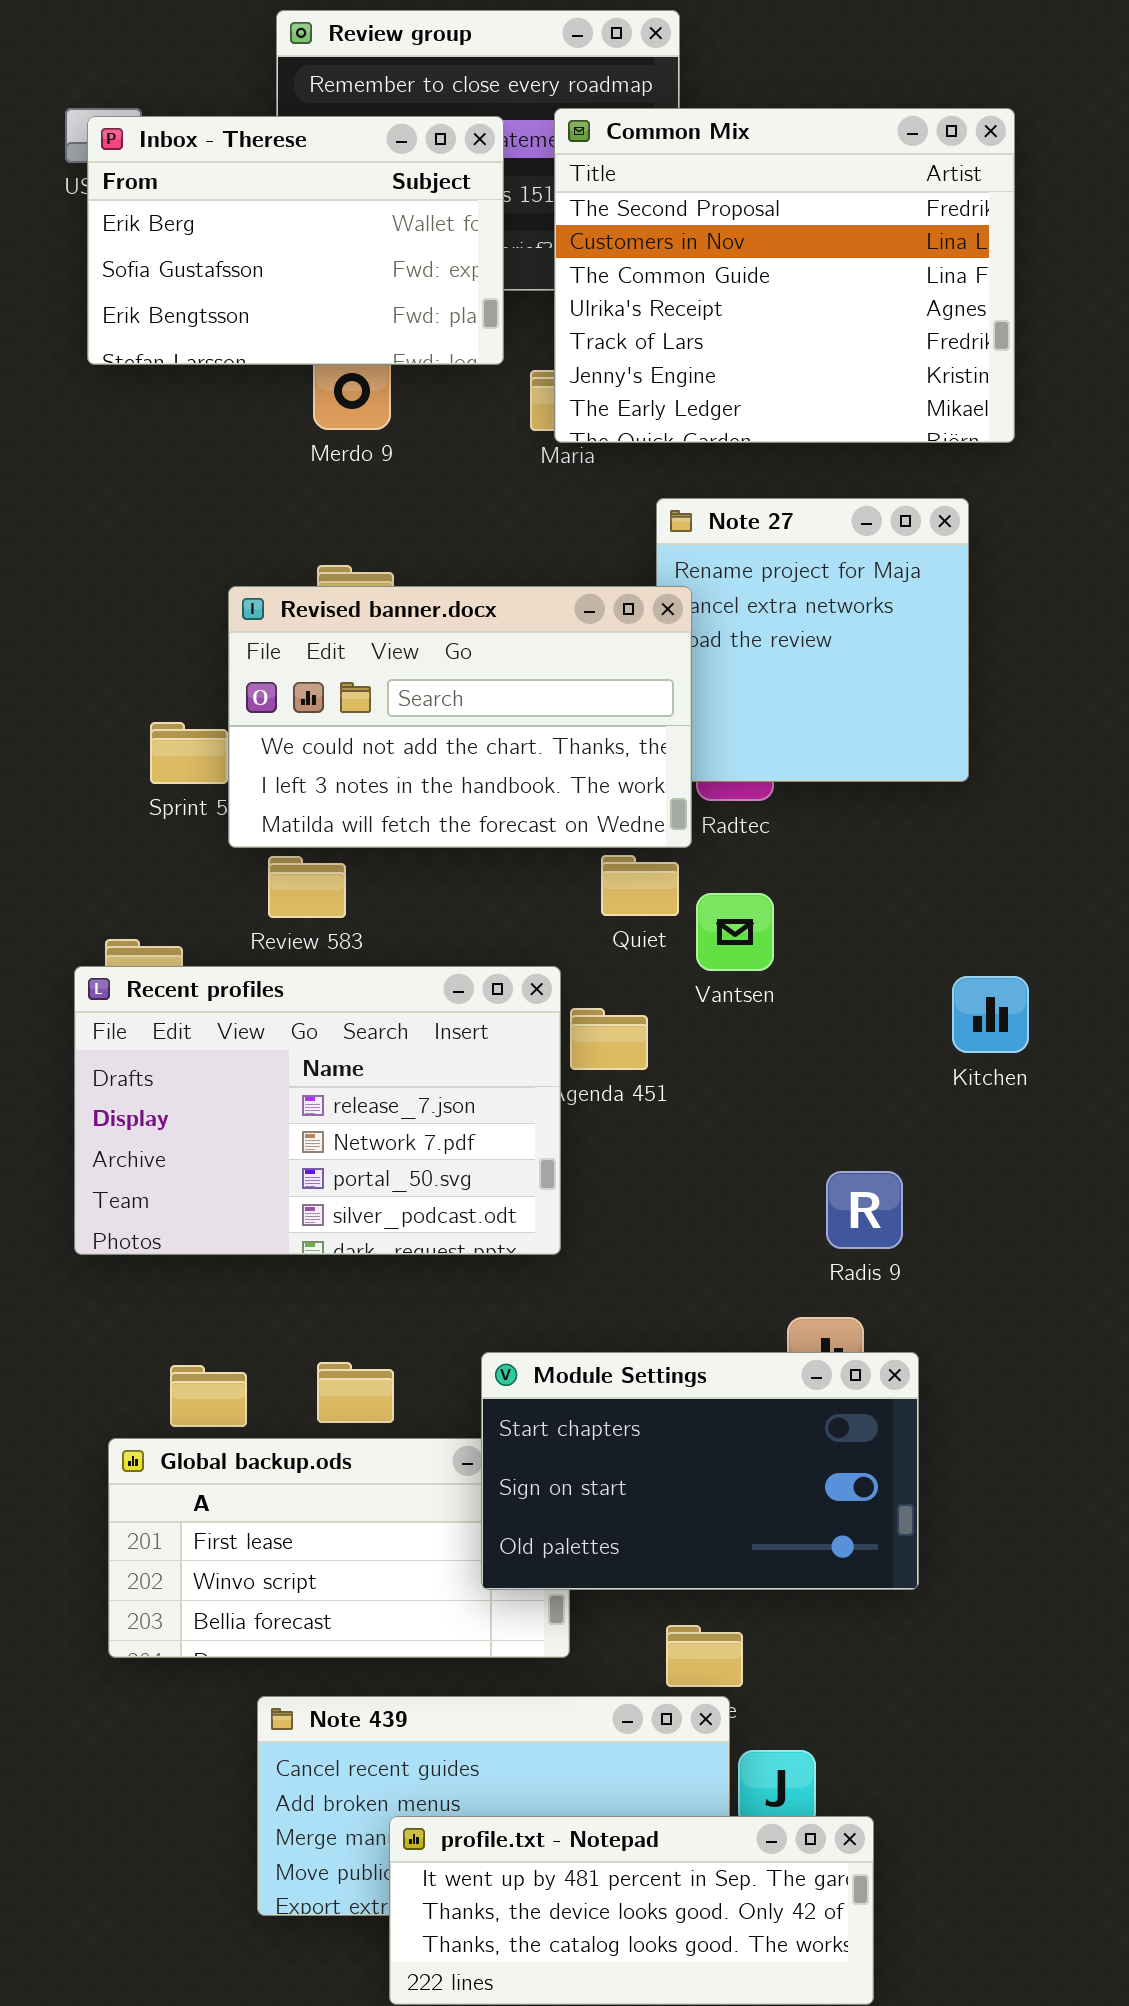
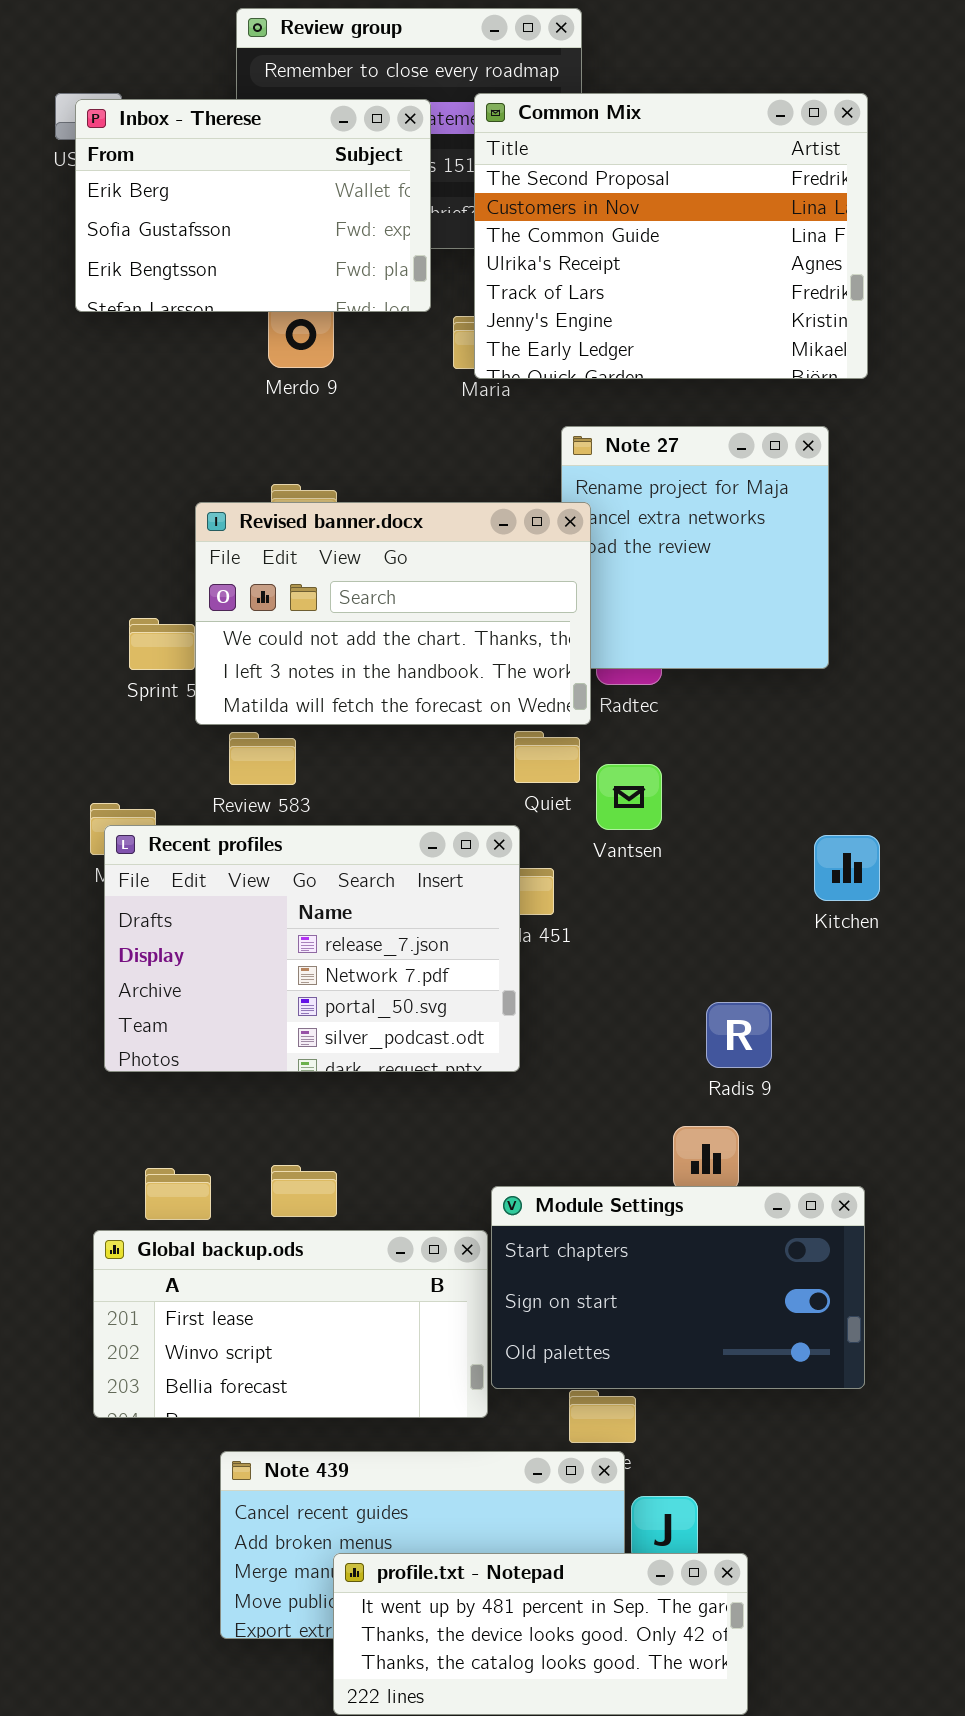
Recent profiles: [74,966,561,1255] -> [104,825,520,1072], moved
Module Settings: [481,1352,919,1590] -> [491,1186,865,1389], moved

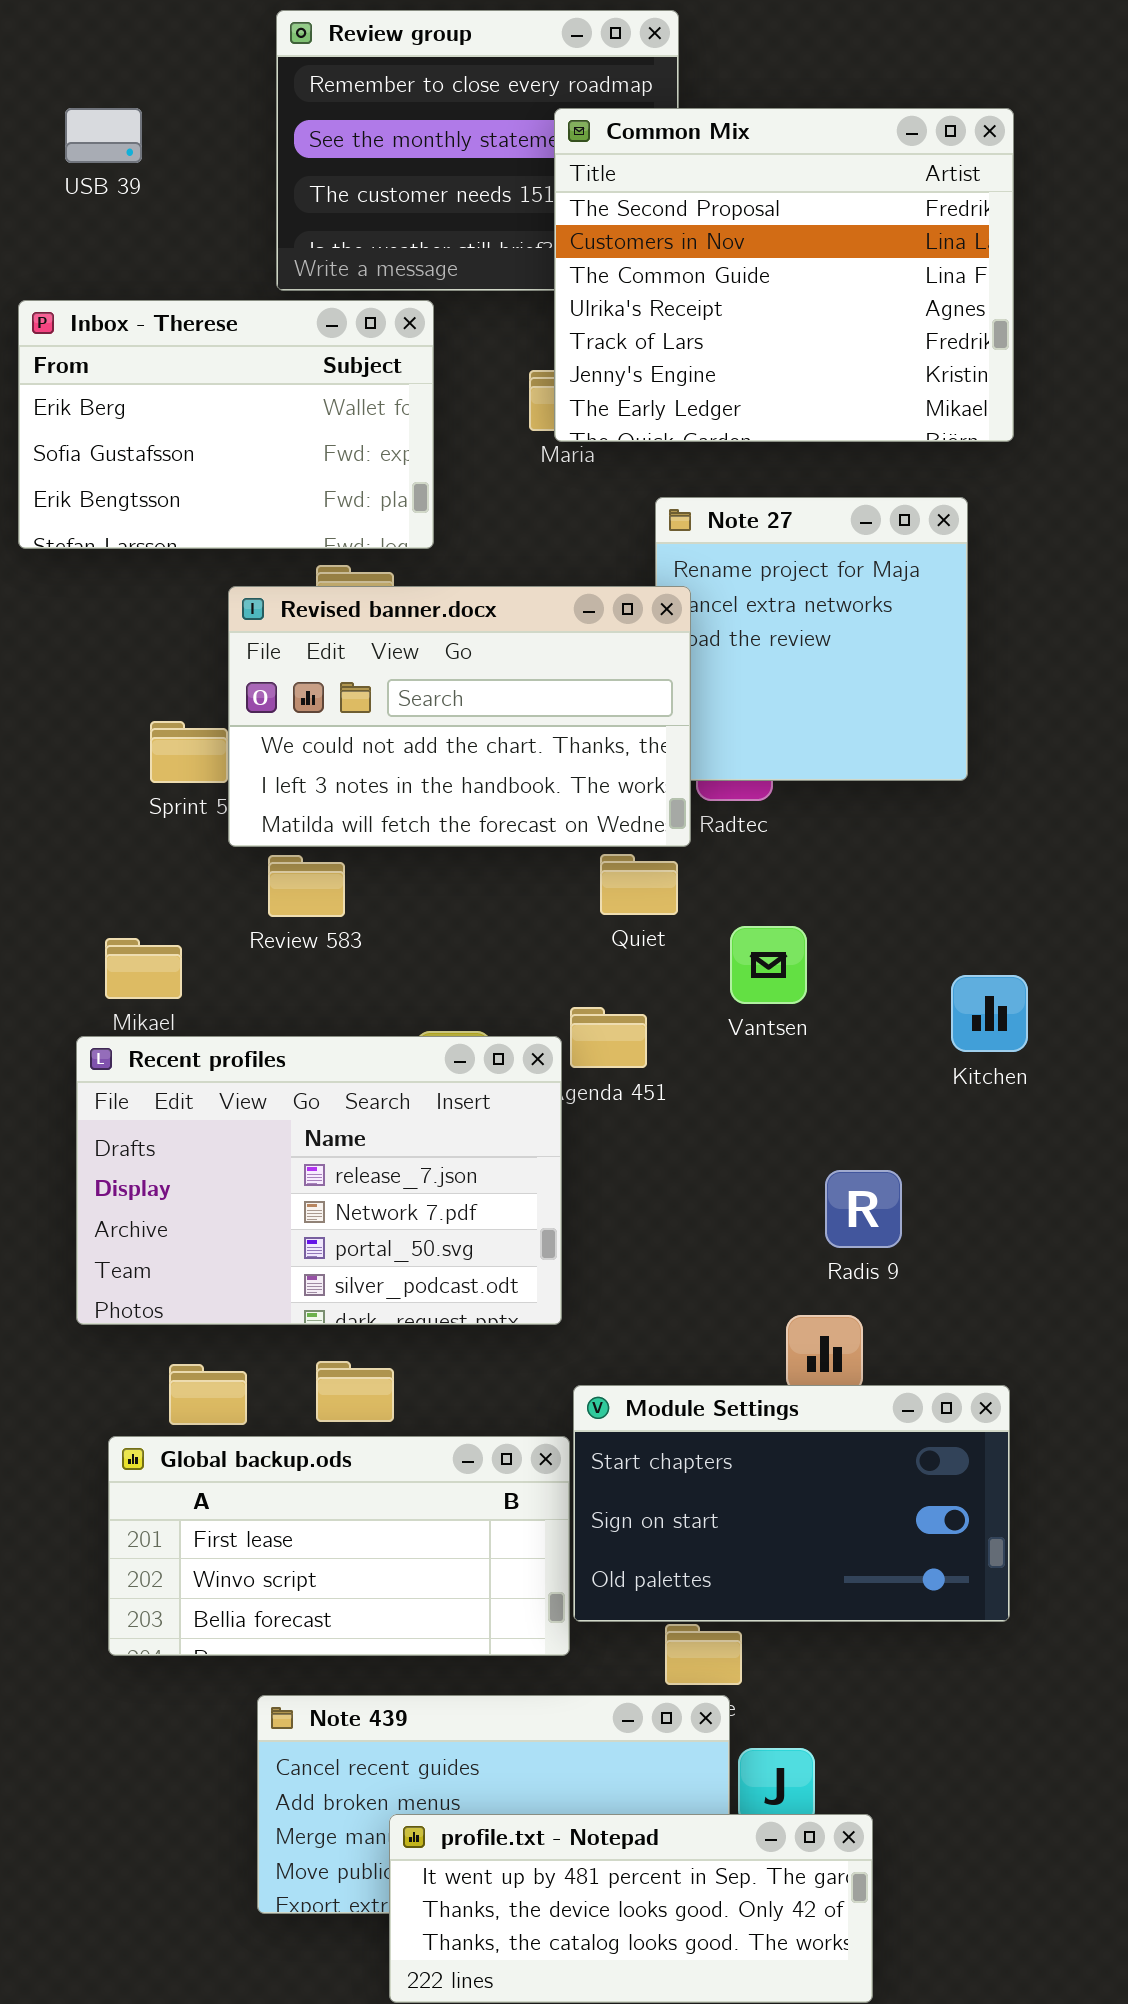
Inbox - Therese: [75,99,431,312] -> [18,300,434,549], moved
Vantsen: [596,764,662,830] -> [730,926,807,1004], moved
Recent profiles: [104,825,520,1072] -> [76,1036,562,1325], moved

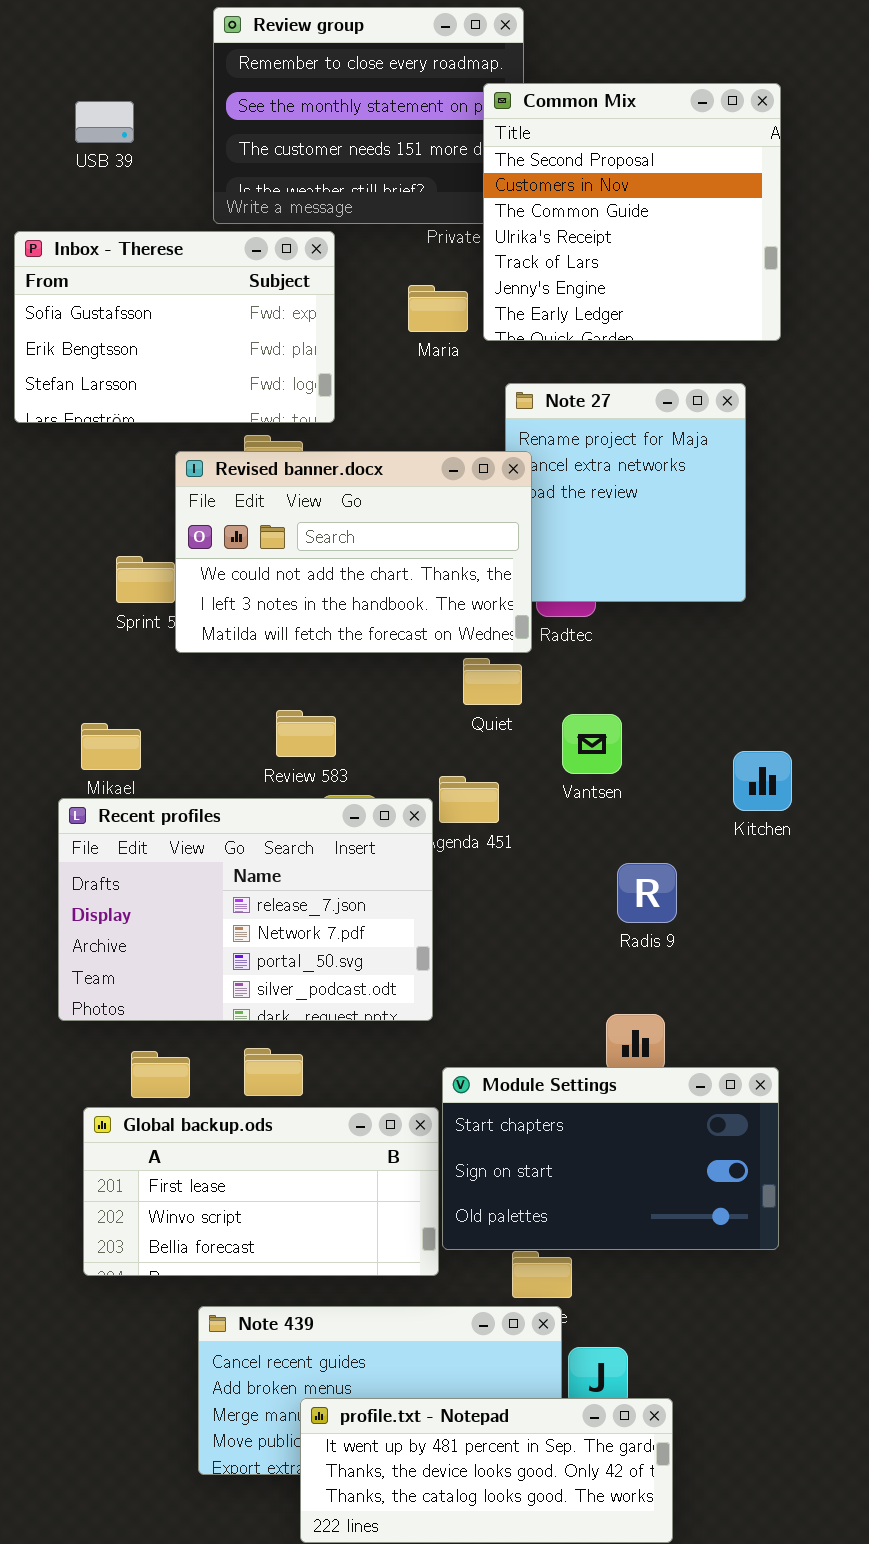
USB 39: [65,108,142,163] -> [75,101,134,143], moved
Common Mix: [554,108,1014,442] -> [483,83,781,341], resized
Inbox - Therese: [18,300,434,549] -> [14,231,335,423], scrolled down 1 row
Review 583: [268,855,345,917] -> [276,710,336,757], moved
Radis 9: [825,1170,902,1248] -> [617,863,677,923], moved

